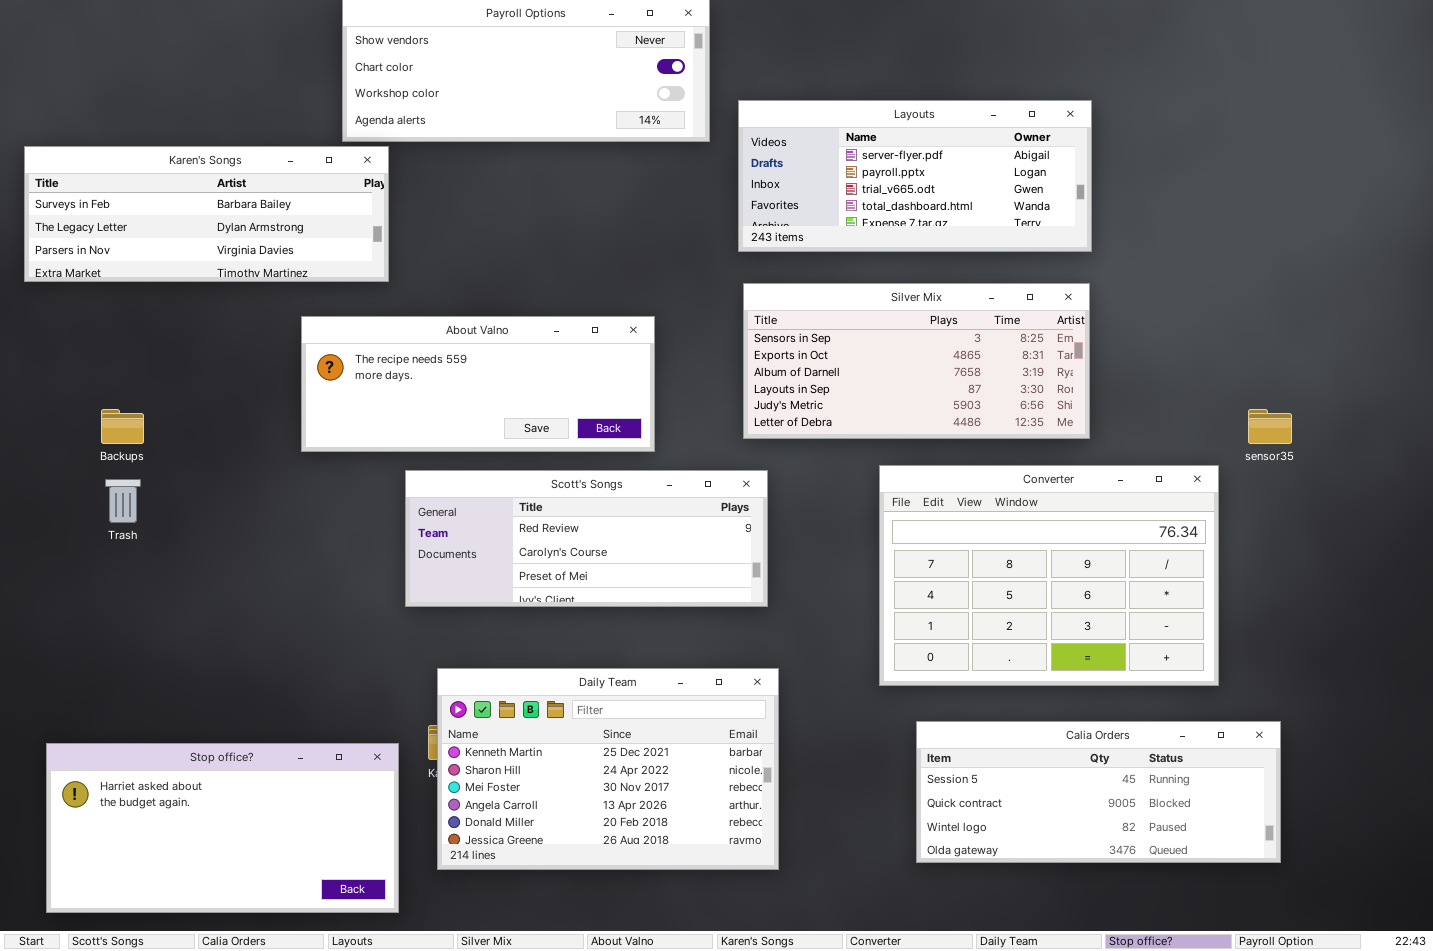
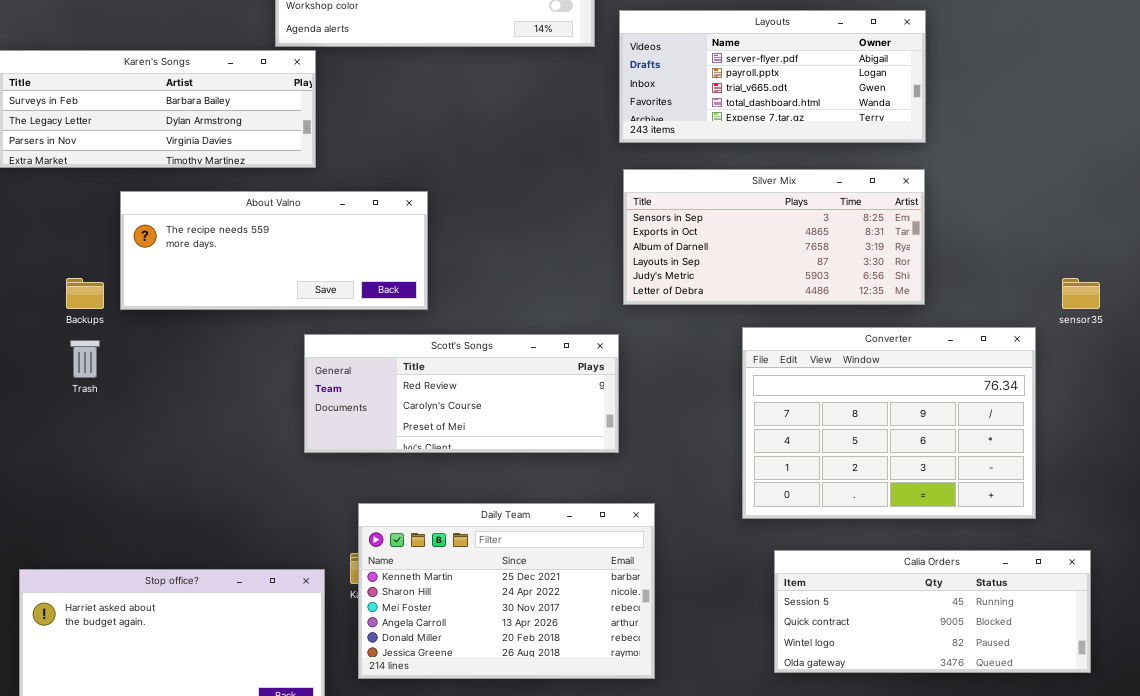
About Valno: [301,316,655,452] -> [120,191,428,310], moved
Scott's Songs: [405,470,768,607] -> [304,334,619,453], moved

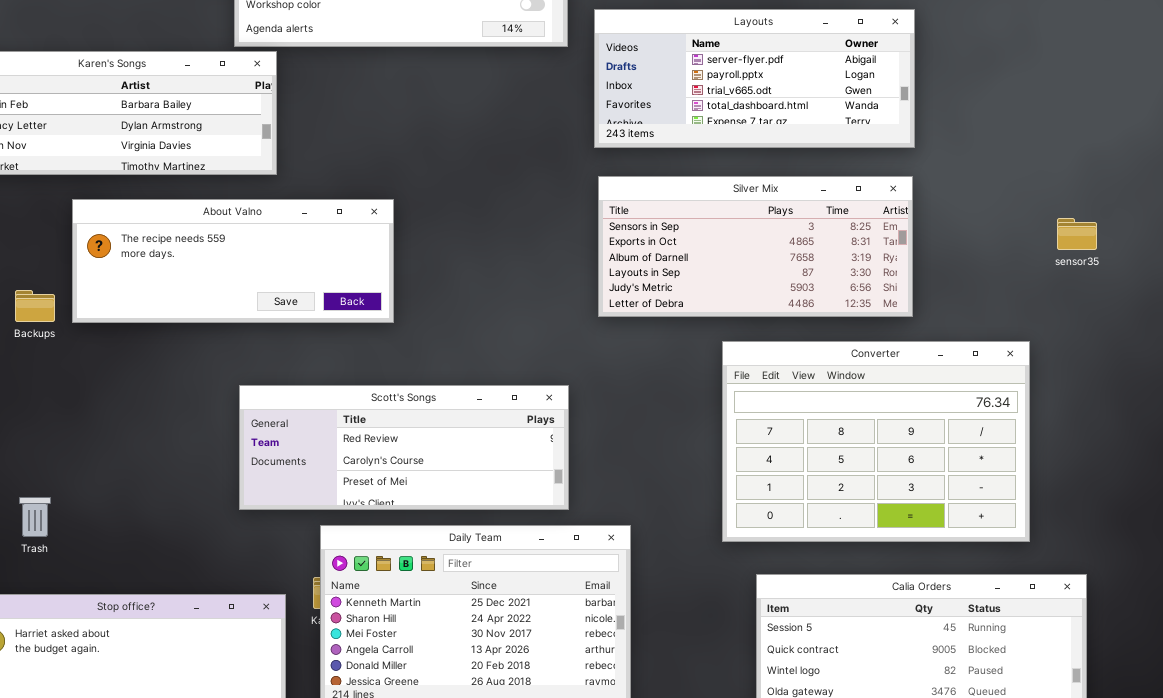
sensor35: [1062,278,1100,309] -> [1057,218,1097,250], moved
Scott's Songs: [304,334,619,453] -> [239,385,569,510], moved
Trash: [70,340,100,378] -> [19,497,51,537], moved

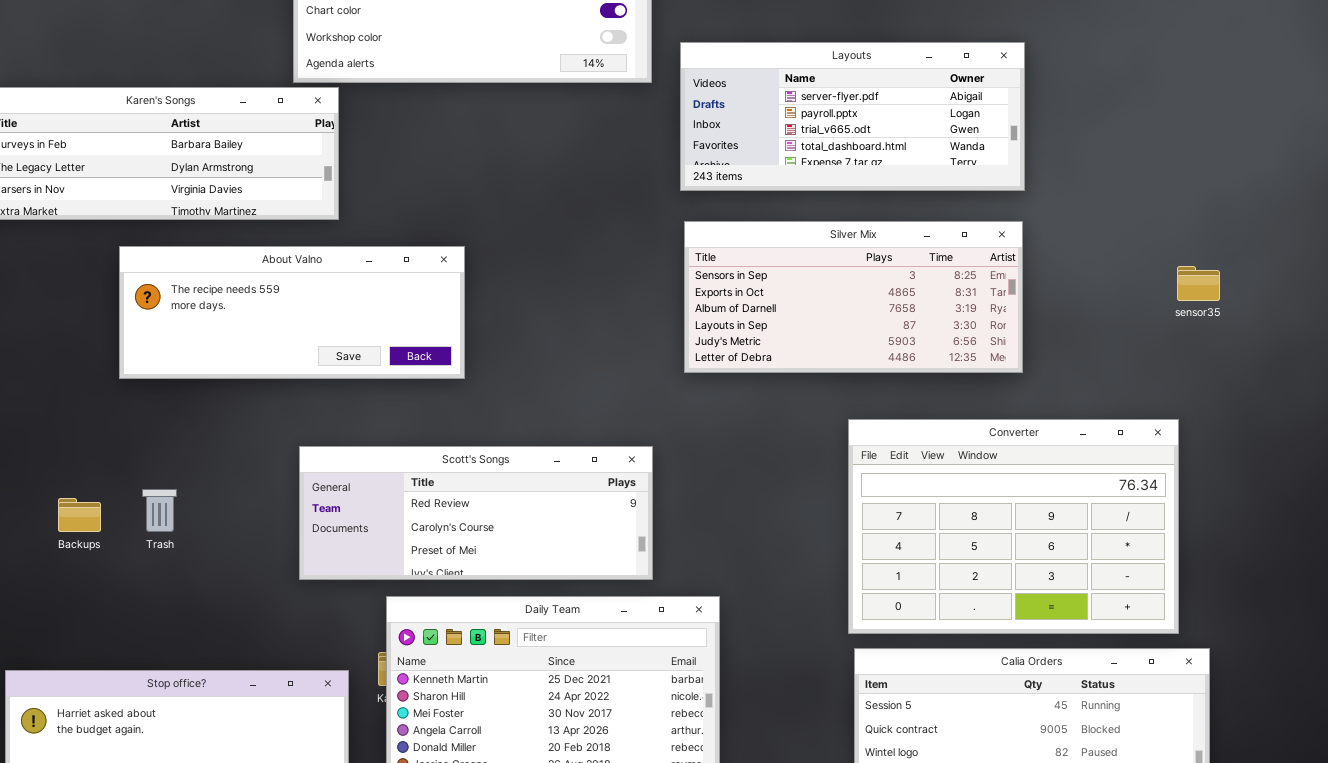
Backups: [15,290,55,322] -> [58,498,101,532], moved
Converter: [722,341,1030,542] -> [848,419,1179,634], moved
Trash: [19,497,51,537] -> [142,489,177,532], moved

